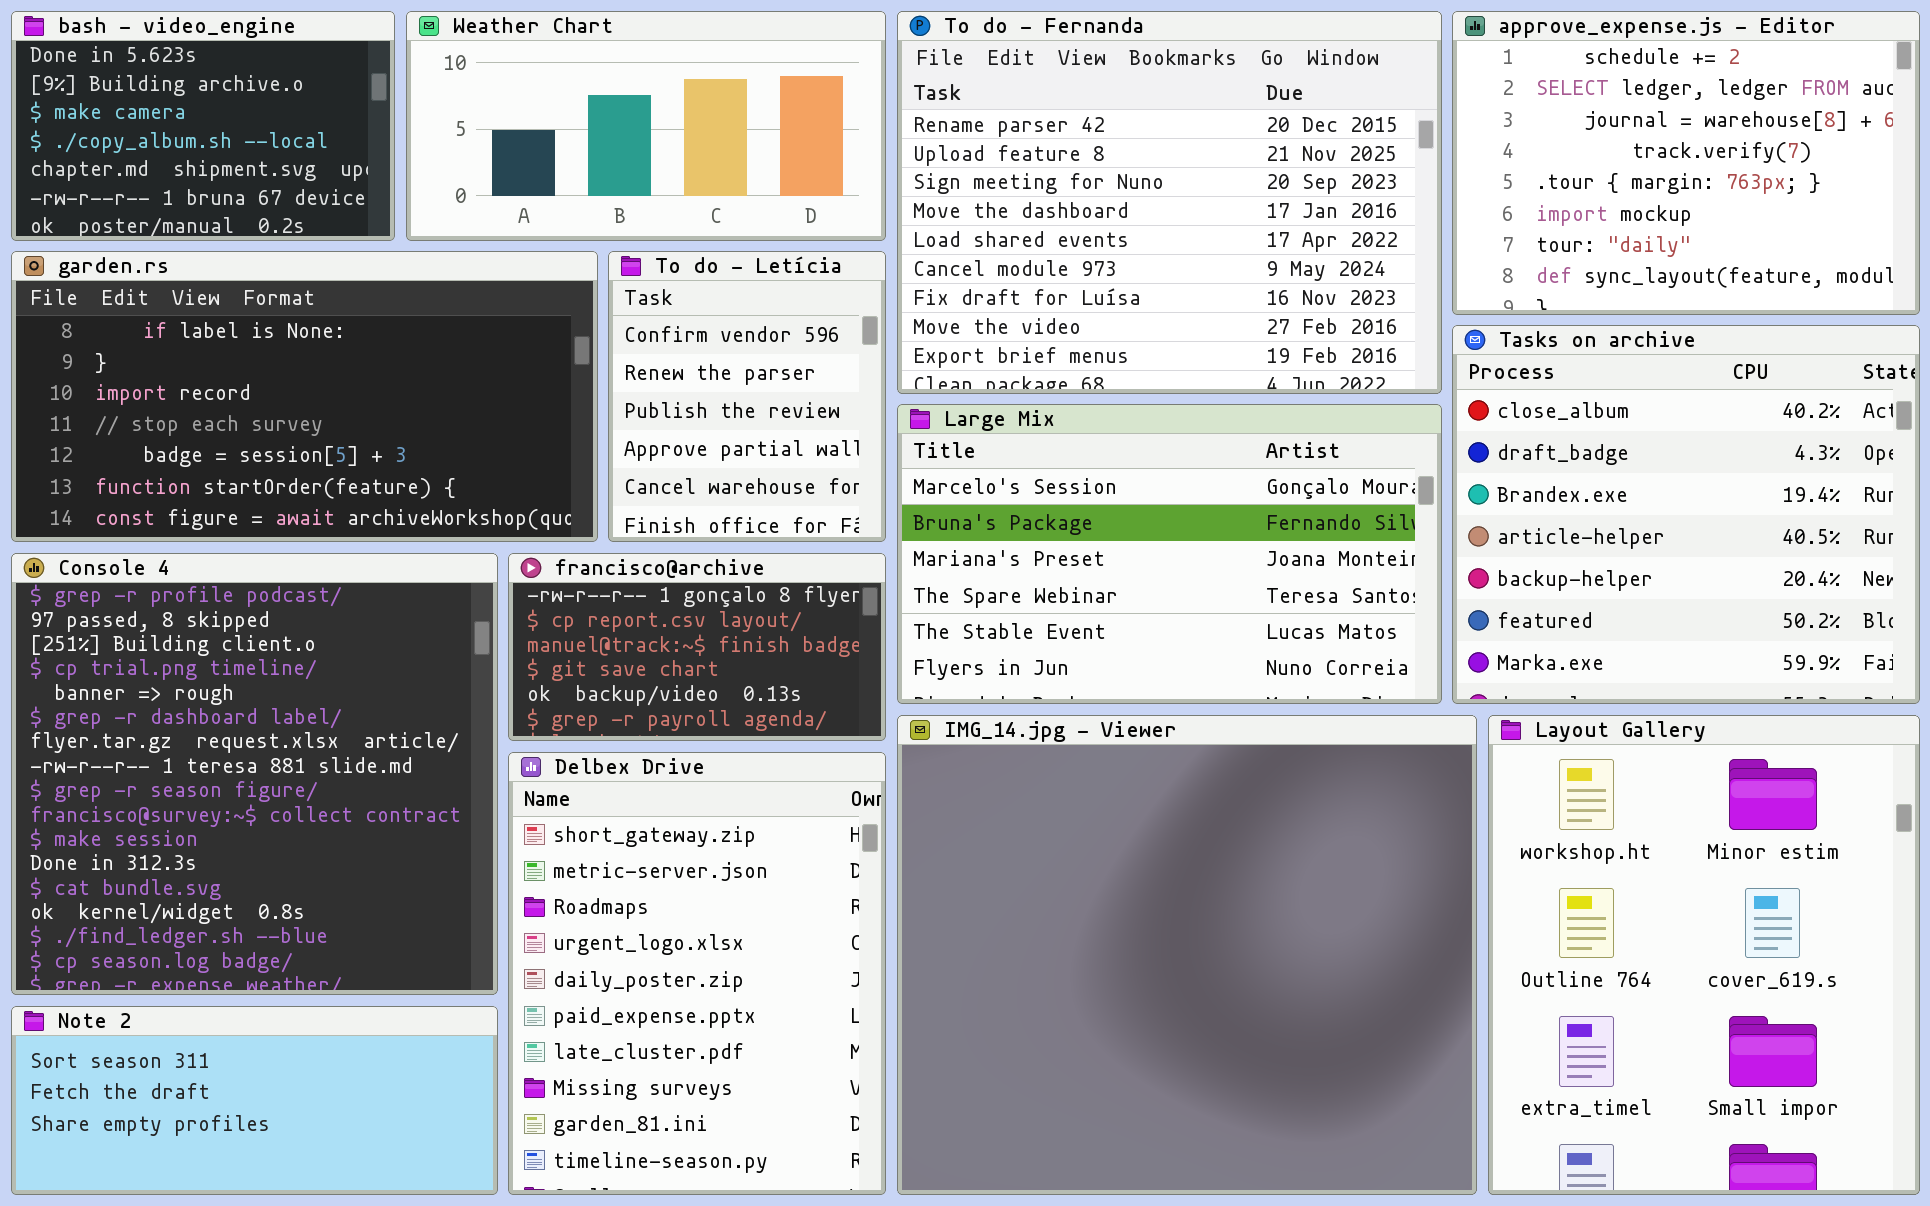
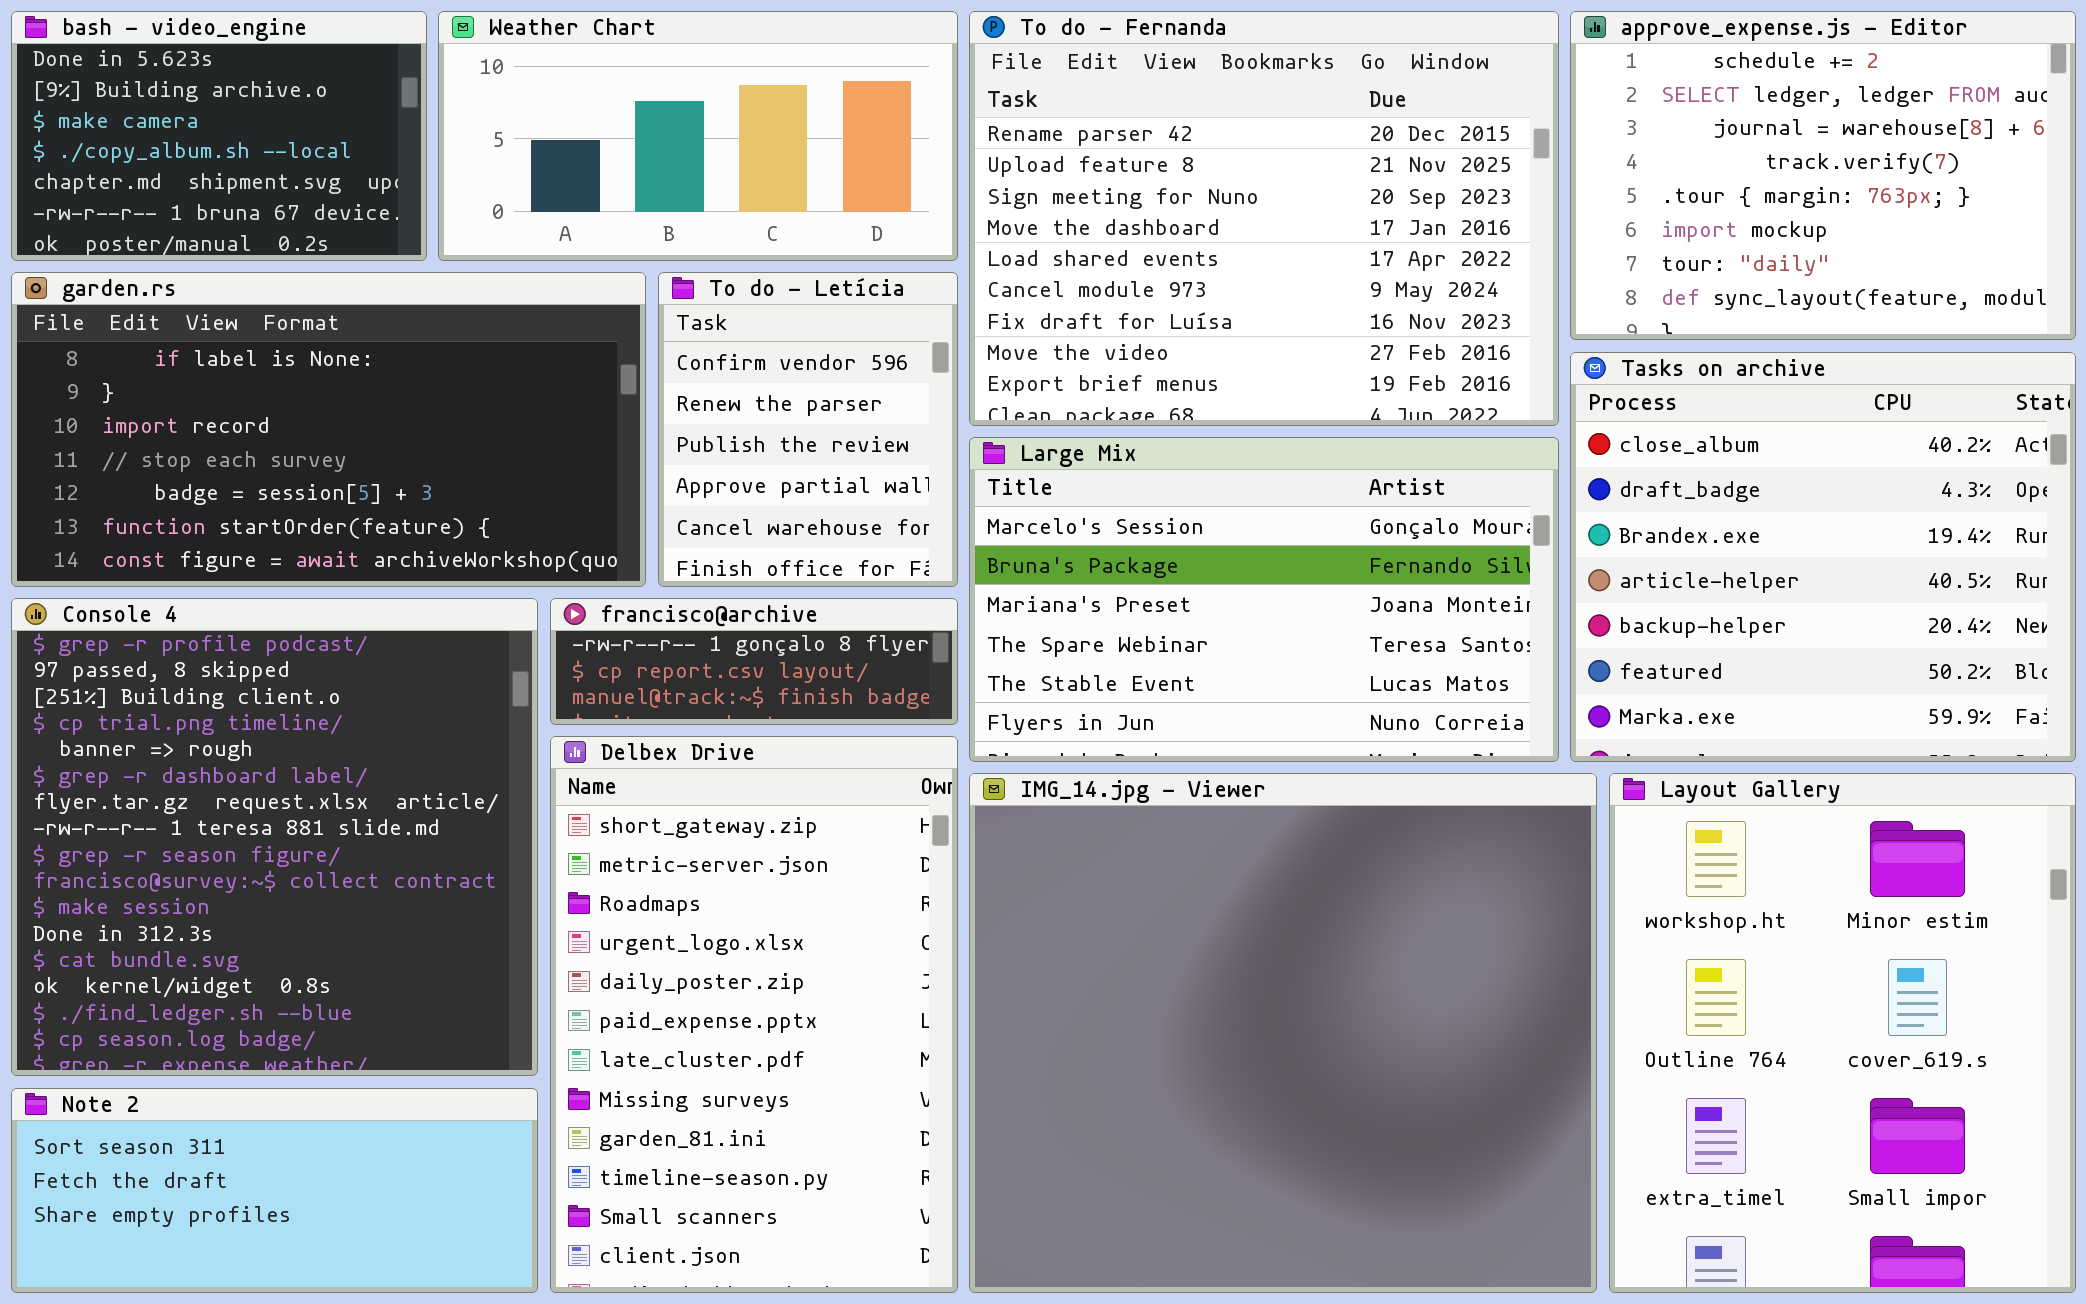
francisco@archive: [508,553,886,741] -> [550,598,958,725], resized
Delbex Drive: [508,752,886,1195] -> [550,736,958,1293], resized

